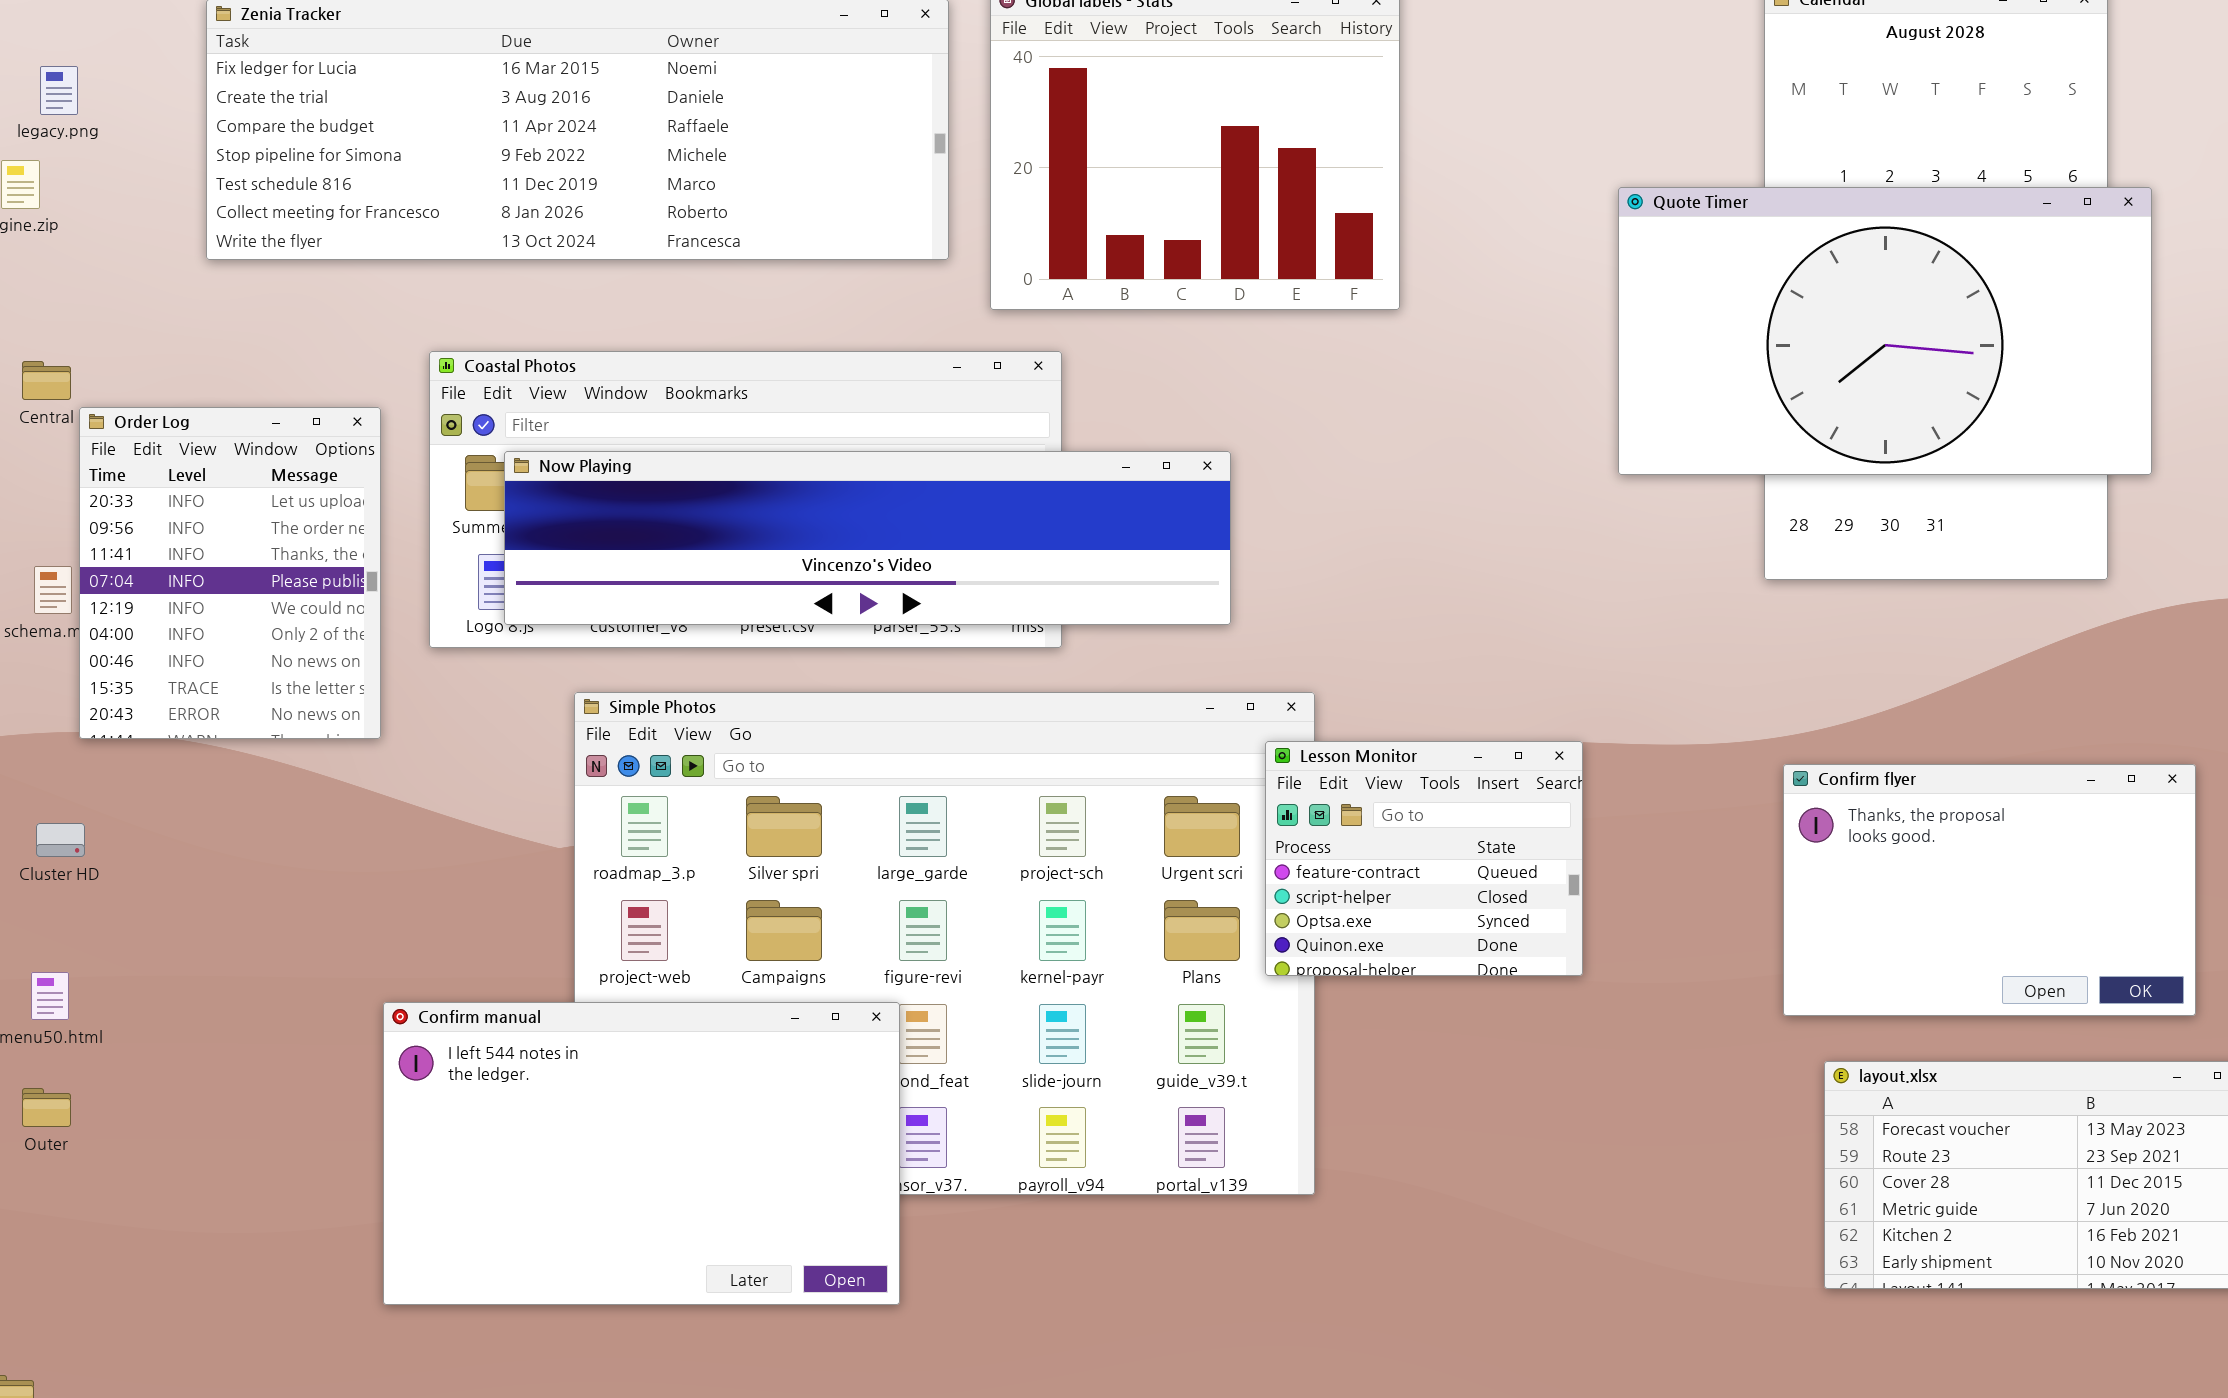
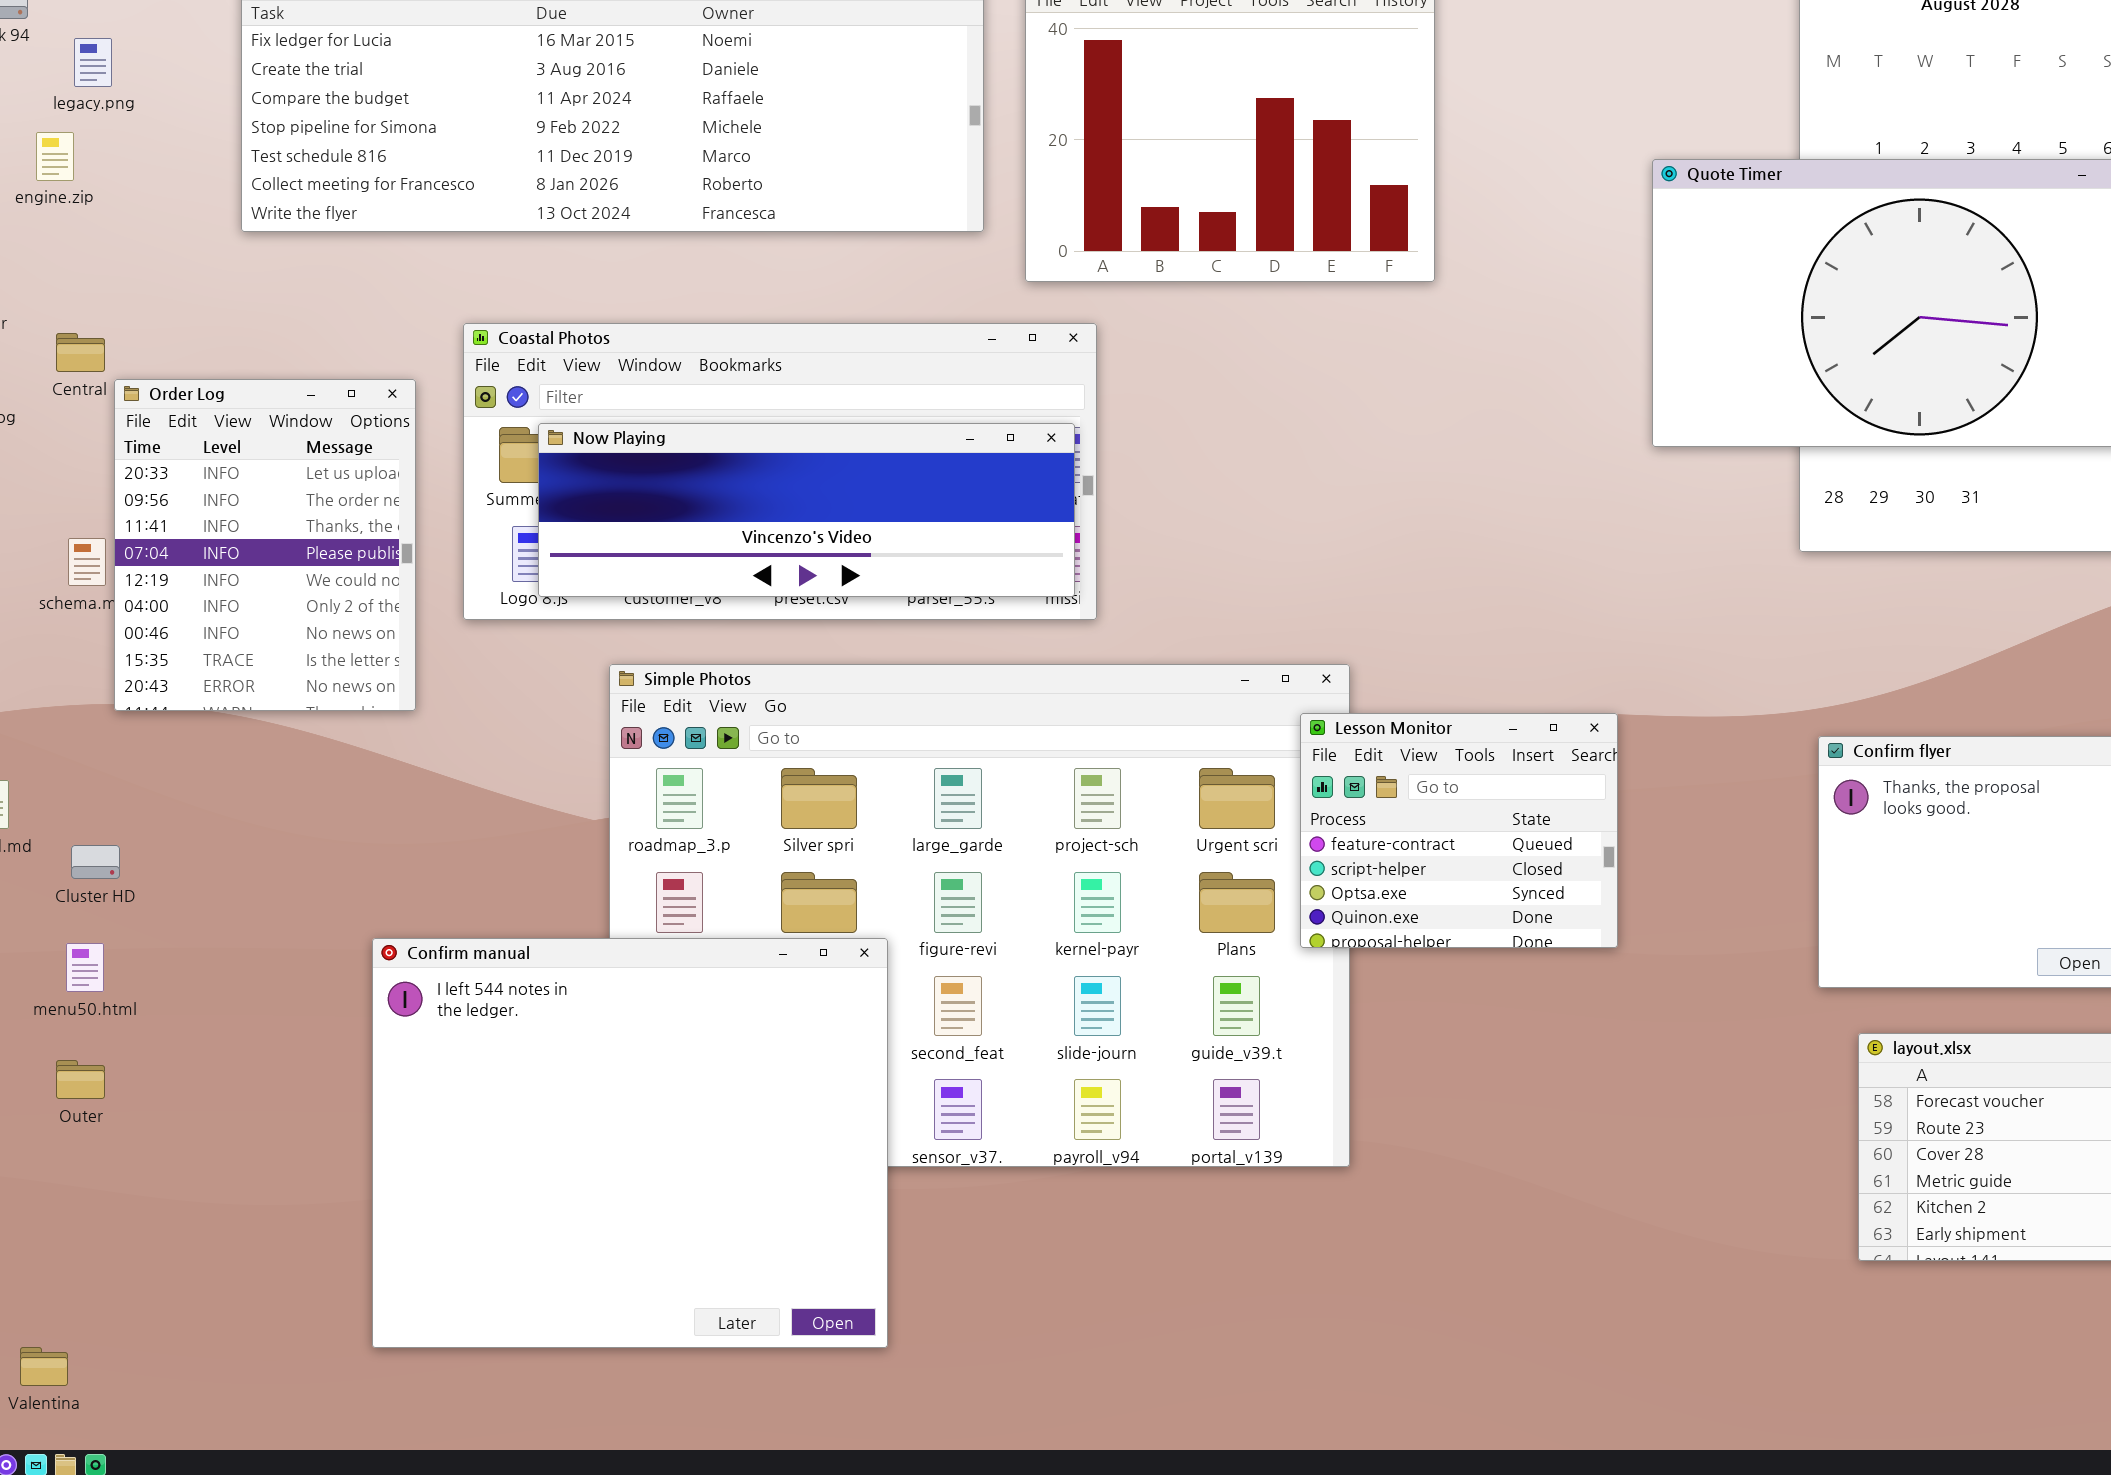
Now Playing: [504,451,1231,625] -> [538,423,1075,597], resized
Cluster HD: [36,823,85,857] -> [71,845,120,879], moved
Confirm manual: [383,1002,900,1305] -> [372,938,888,1348], moved, resized

